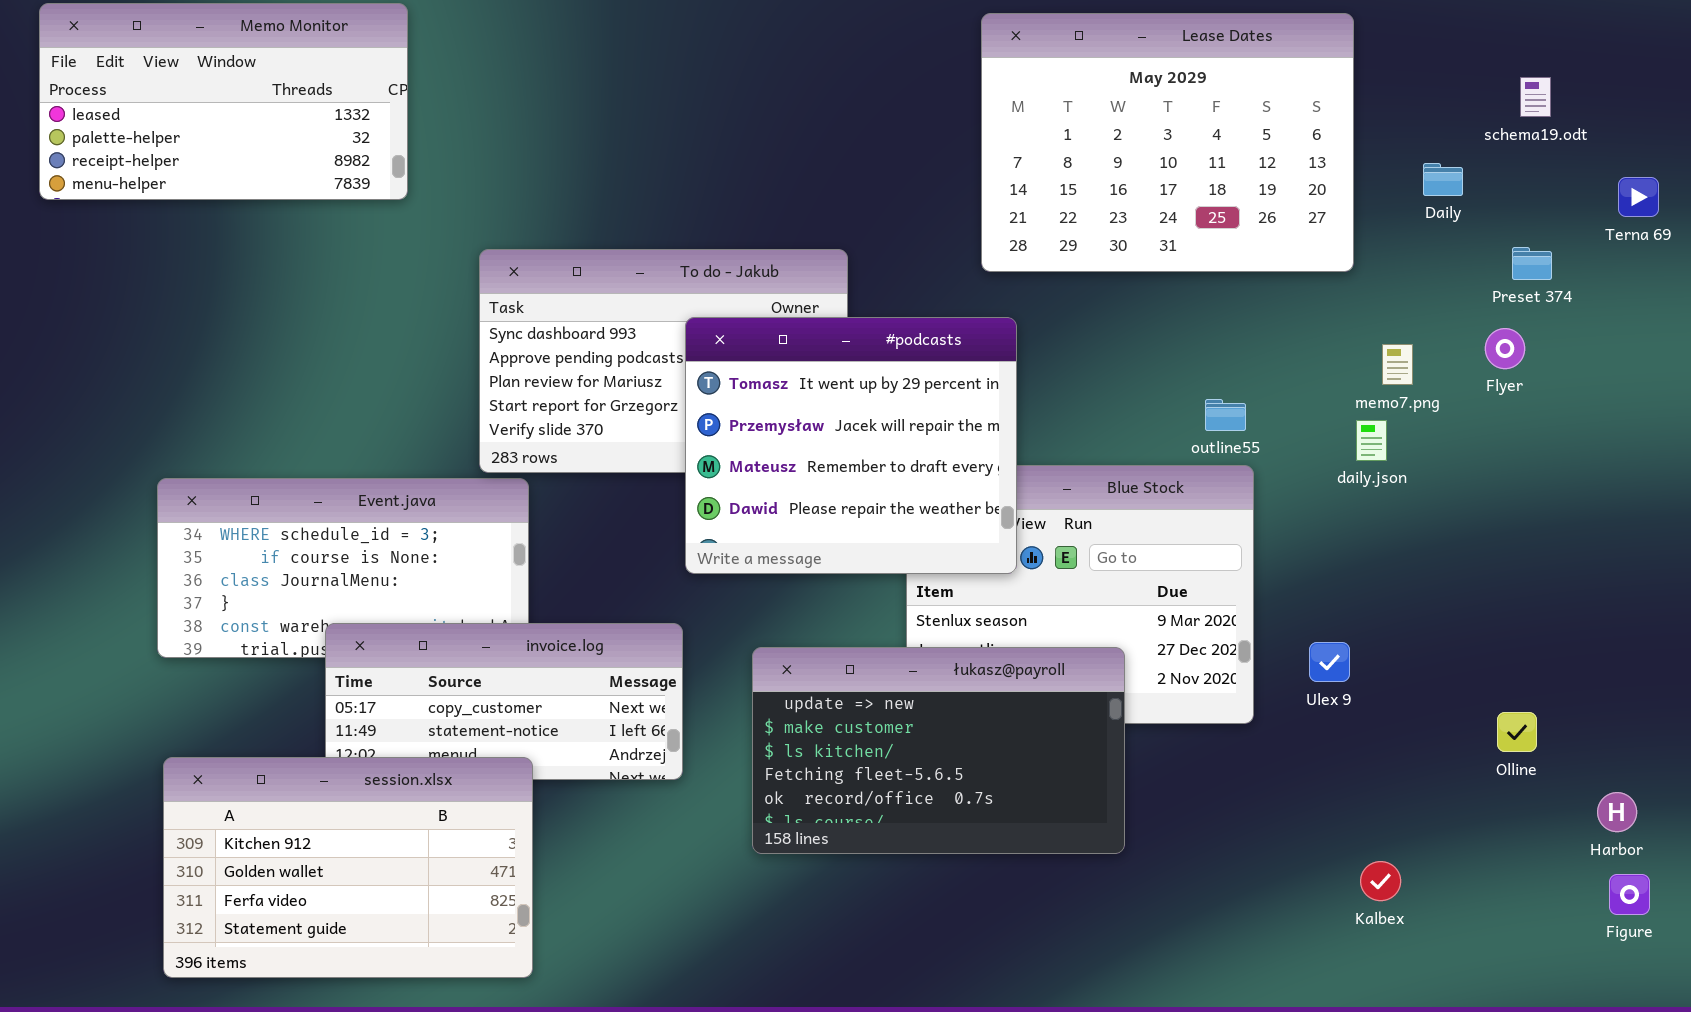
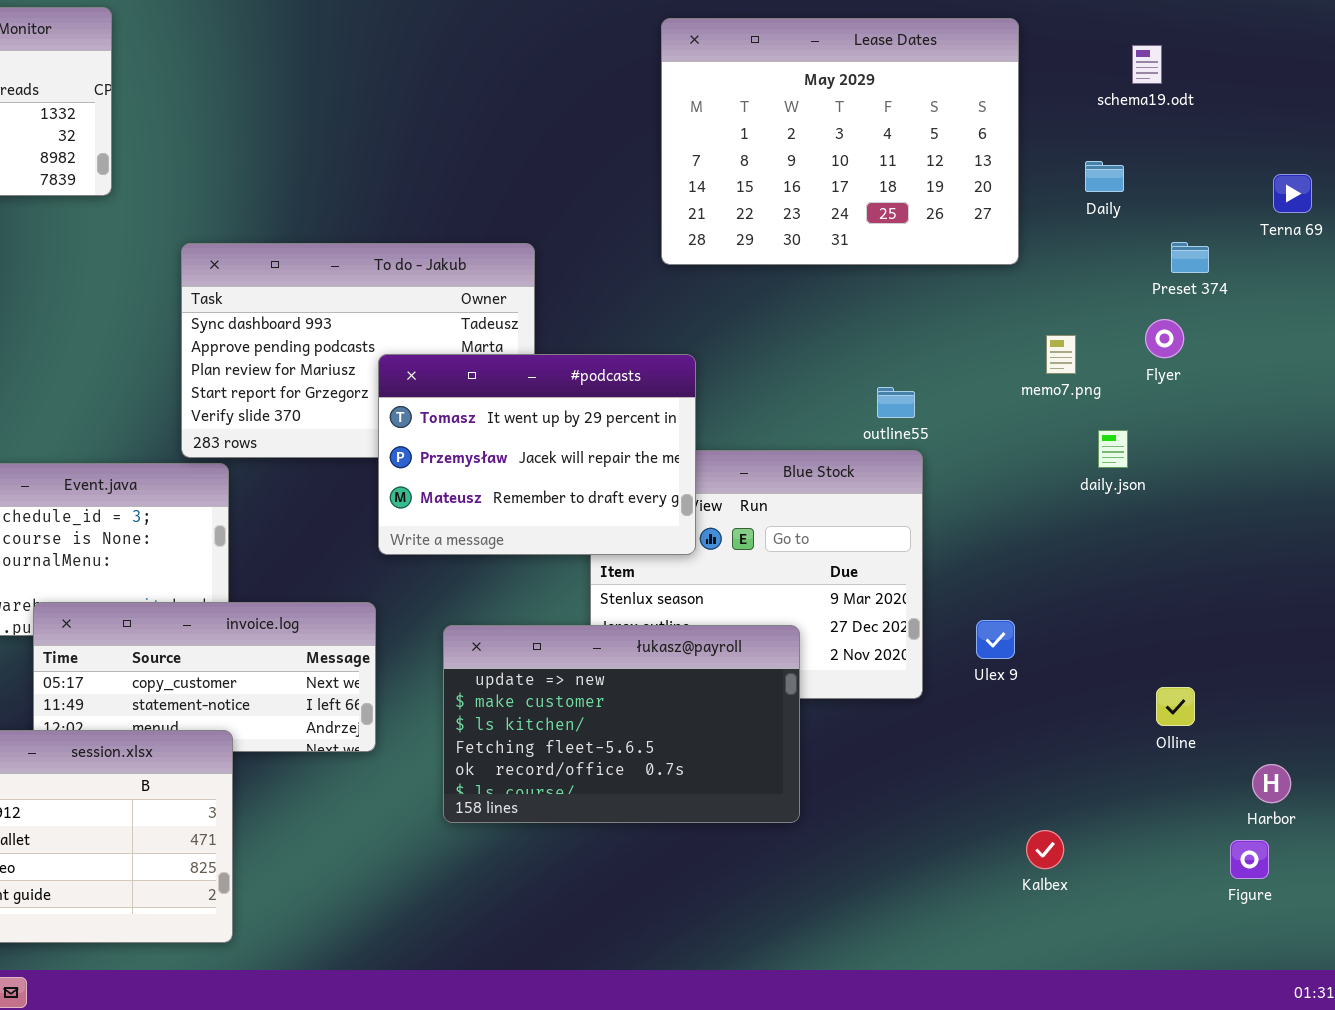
schema19.odt: [1520,77,1551,117] -> [1132,45,1162,84], moved
#podcasts: [685,317,1017,574] -> [378,354,696,555], resized
daily.json: [1356,420,1387,461] -> [1098,430,1128,468], moved
Figure: [1609,874,1650,915] -> [1230,840,1269,879], moved

